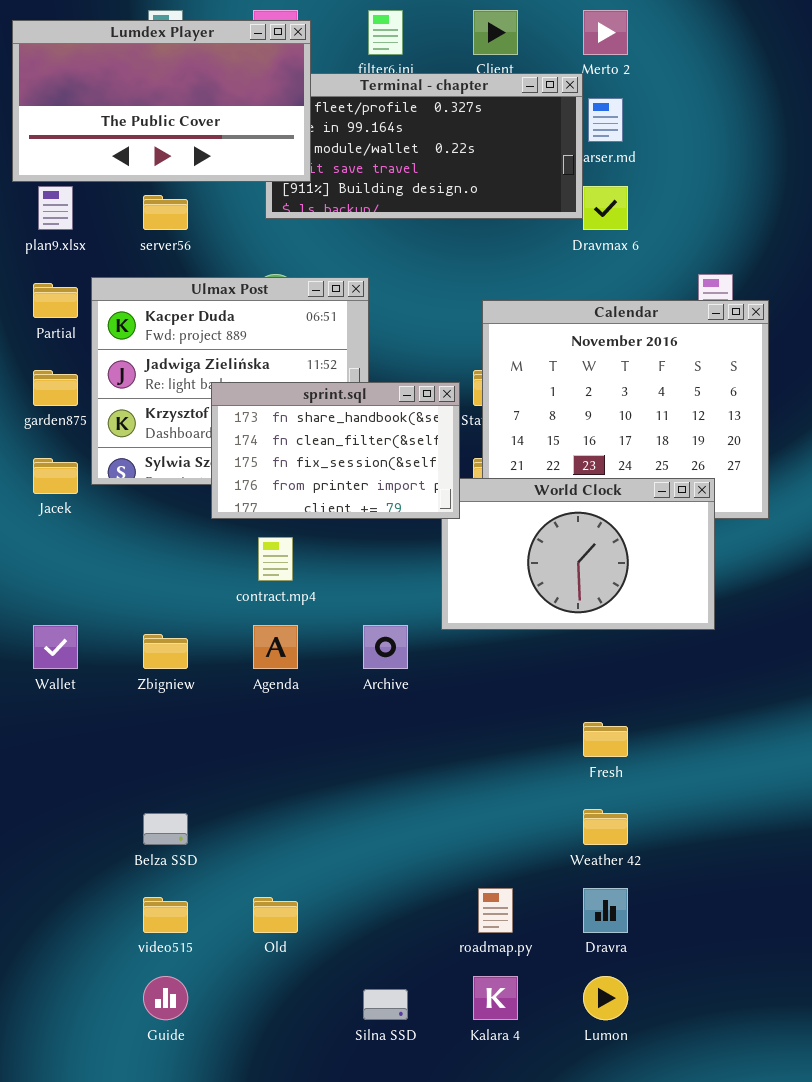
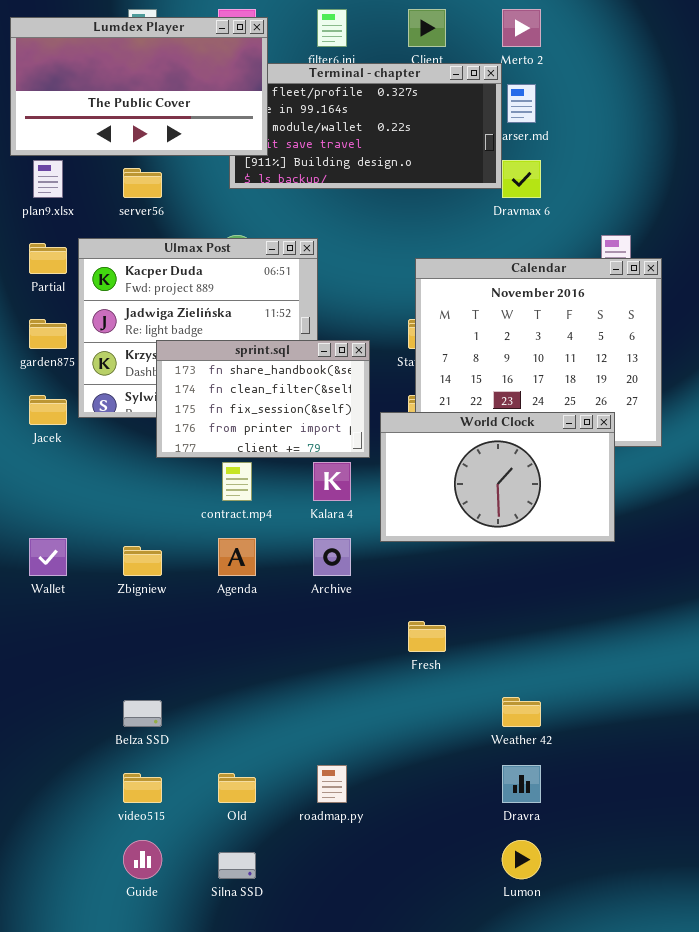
sprint.sql: [211,382,460,519] -> [156,340,370,458], moved
Fresh: [583,722,628,757] -> [408,621,446,652], moved
roadmap.py: [478,888,513,933] -> [317,765,347,803], moved
Kalara 4: [473,976,518,1020] -> [313,462,351,501], moved
Silna SSD: [363,989,408,1020] -> [218,852,256,879], moved

